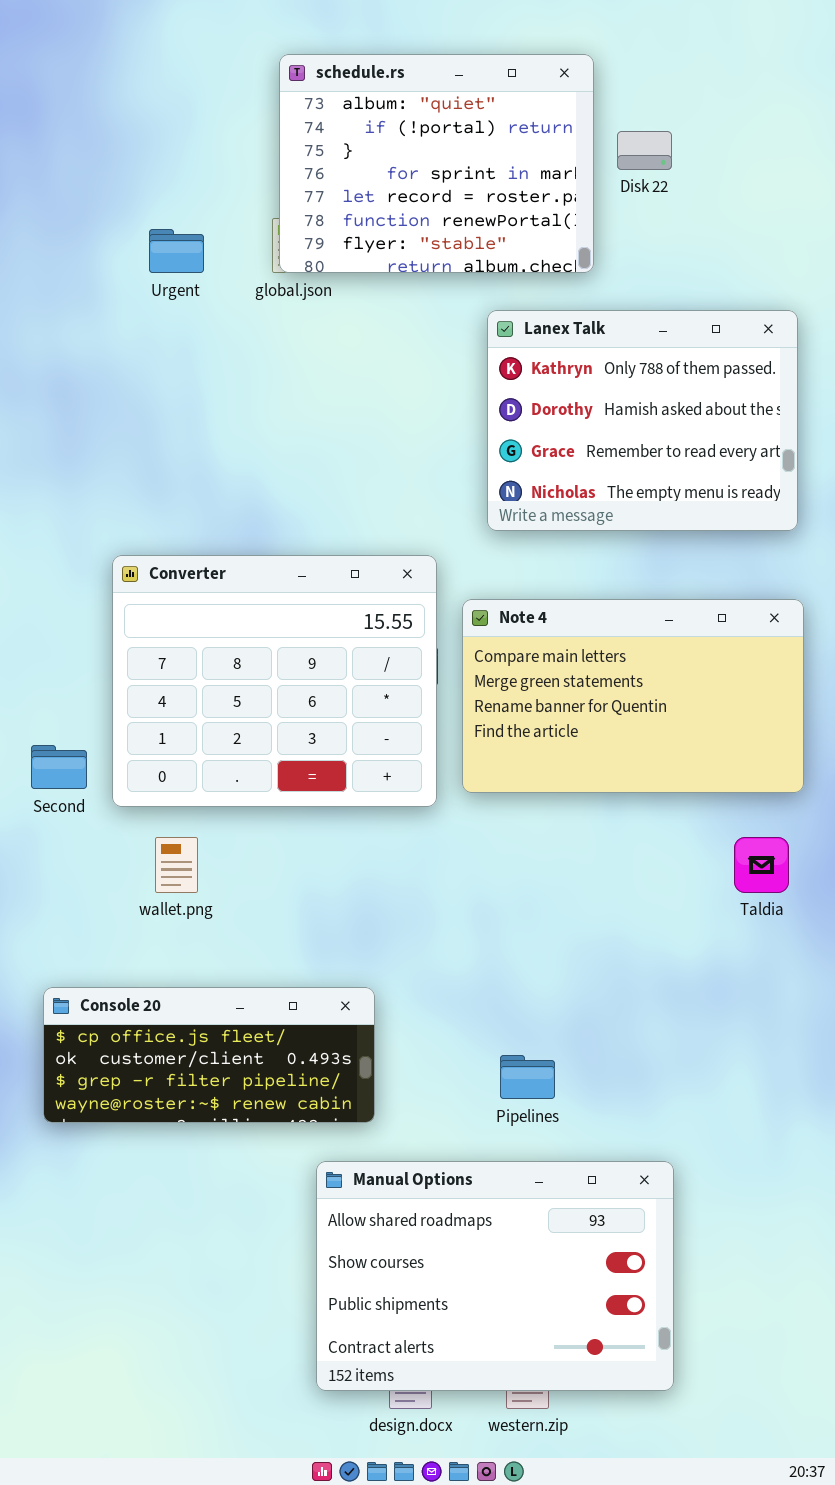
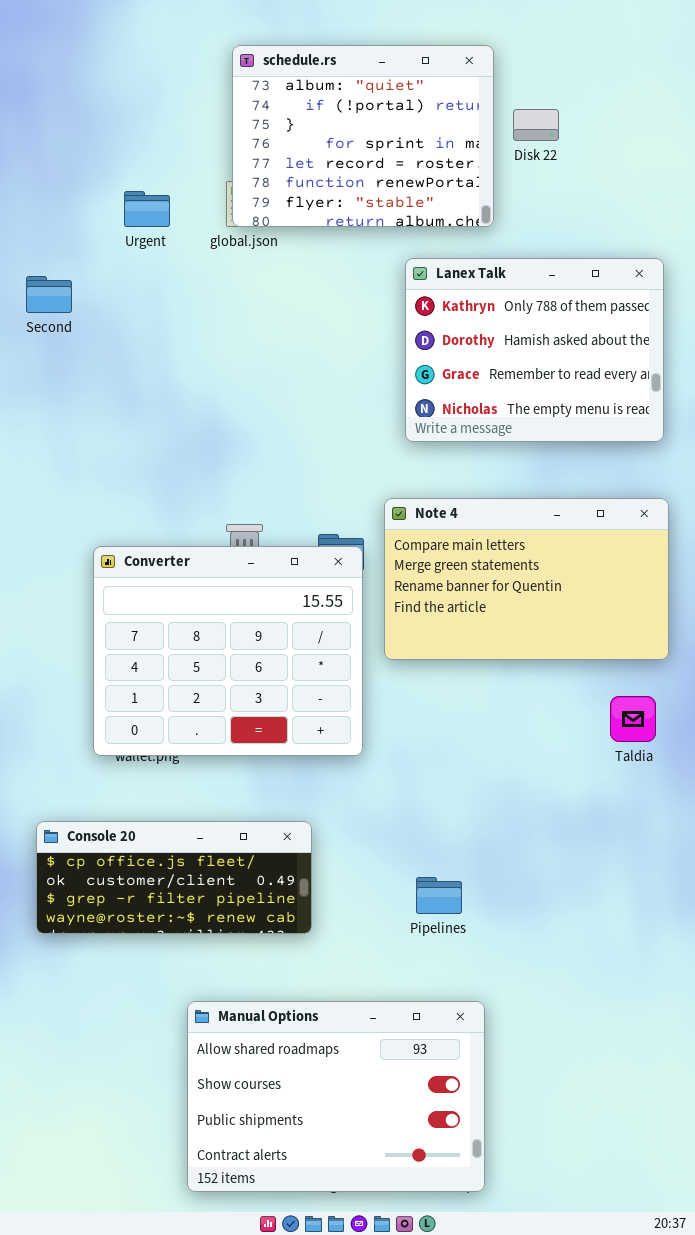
Converter: [112,555,437,807] -> [93,546,363,756], moved
Second: [31,745,87,789] -> [26,276,72,313], moved
Manual Options: [316,1161,674,1391] -> [187,1001,485,1192], moved

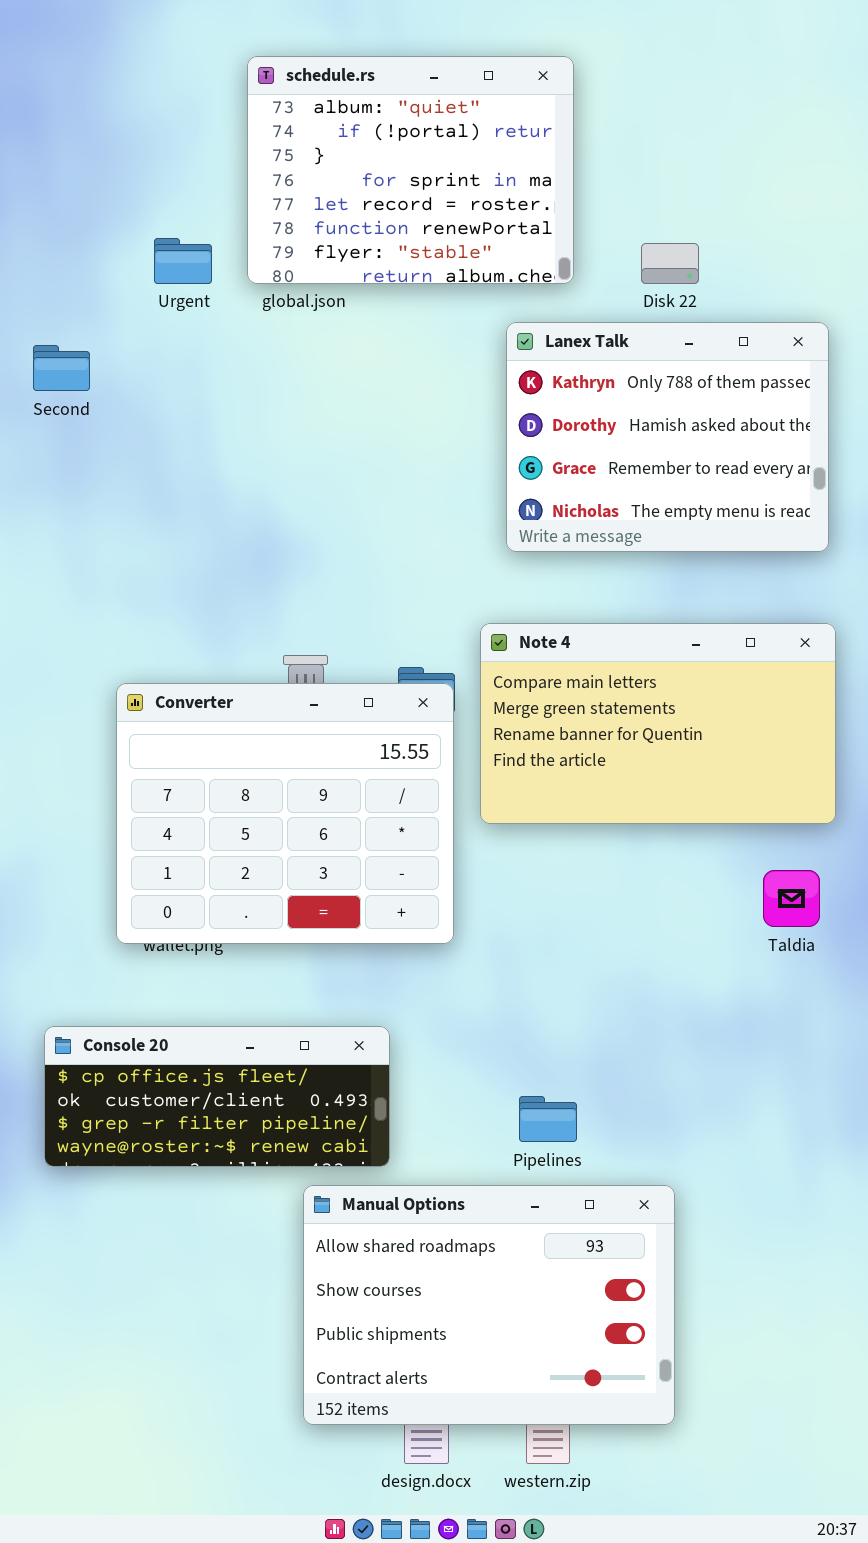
schedule.rs: [232,45,494,227] -> [247,56,574,284], moved
Disk 22: [513,109,559,141] -> [641,243,699,284], moved
Manual Options: [187,1001,485,1192] -> [303,1185,675,1425], moved

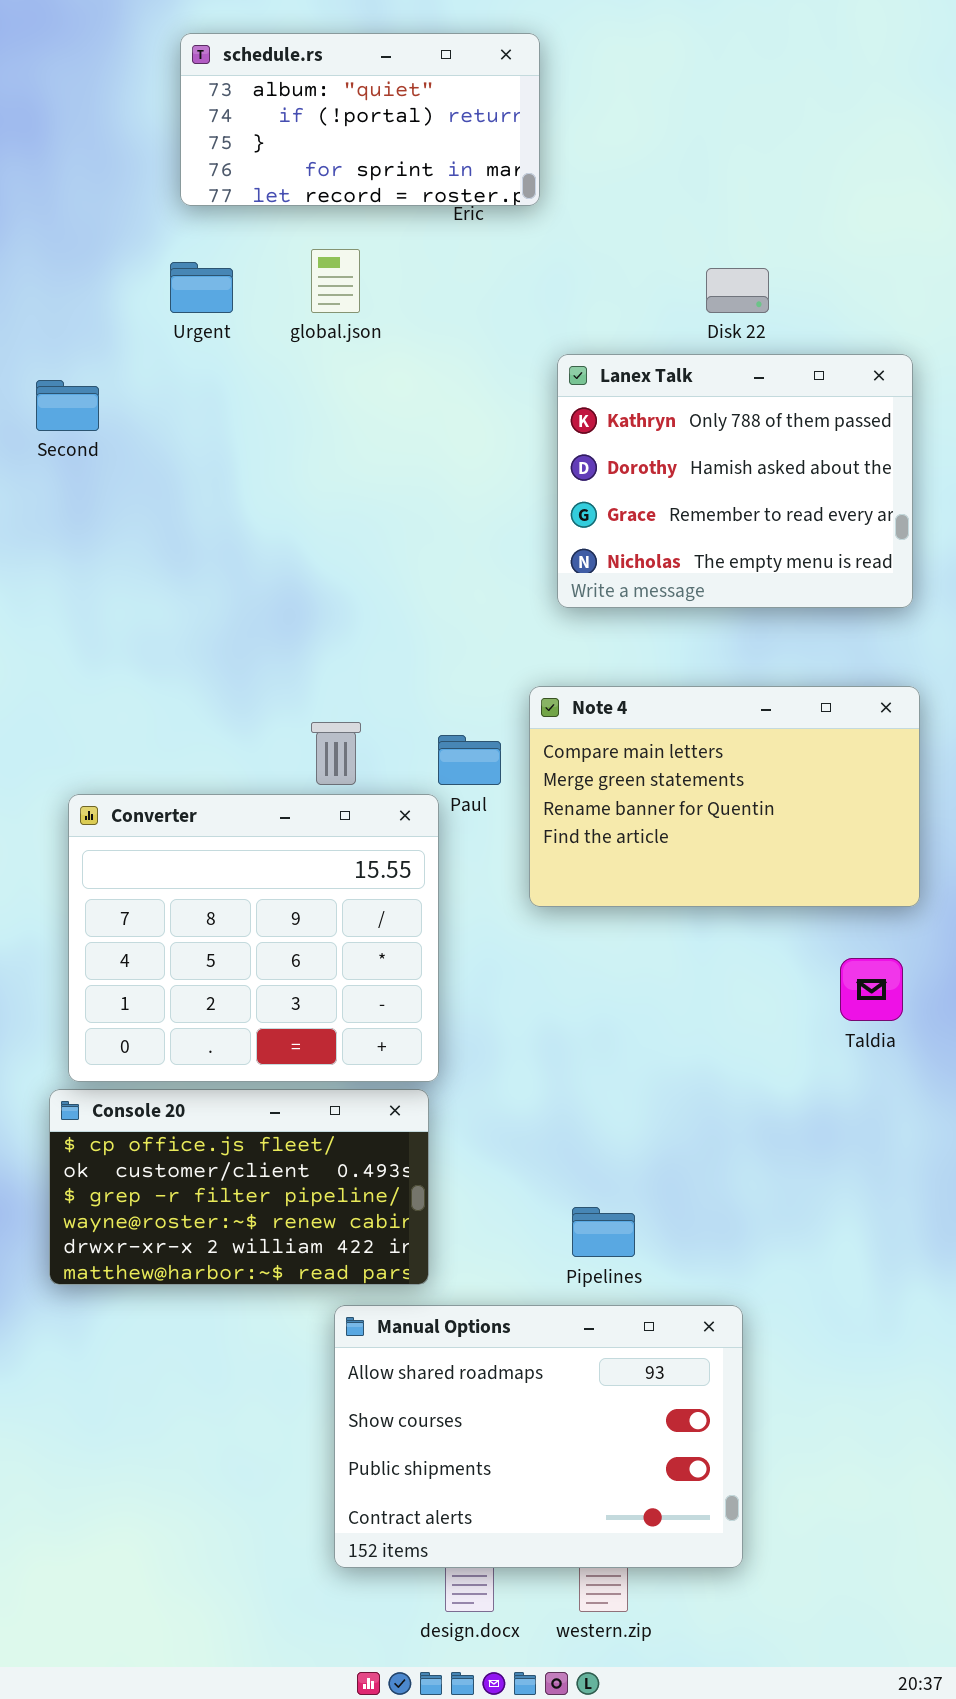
schedule.rs: [247,56,574,284] -> [180,33,540,206], moved, resized
Converter: [116,683,454,944] -> [68,794,439,1082], moved
Console 20: [44,1026,390,1167] -> [49,1089,429,1285], resized

